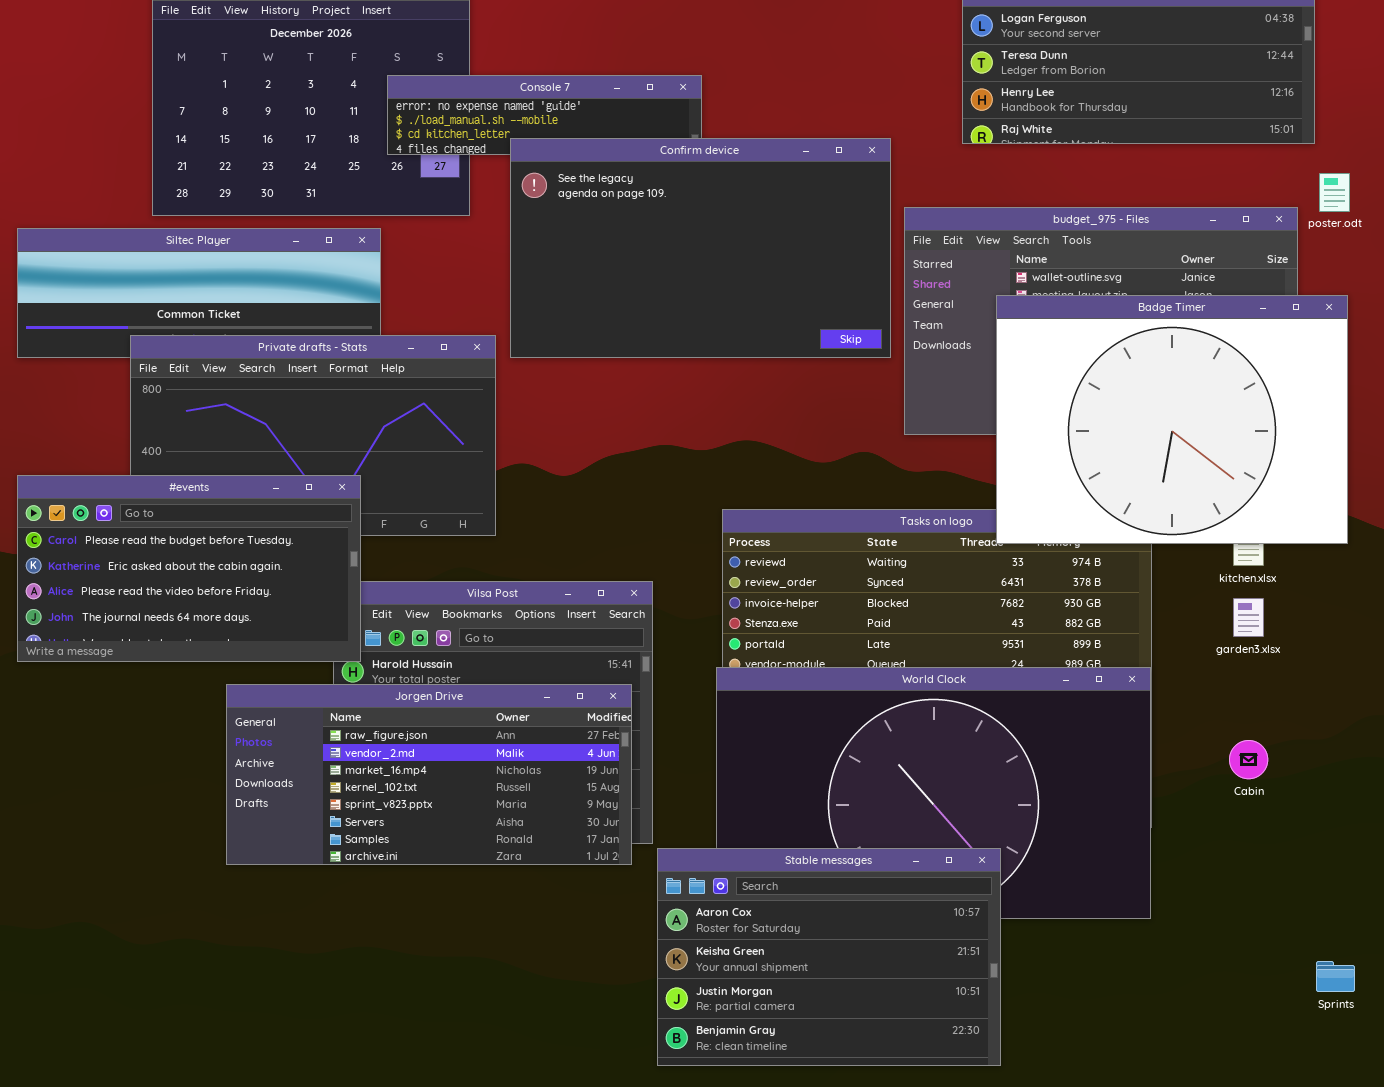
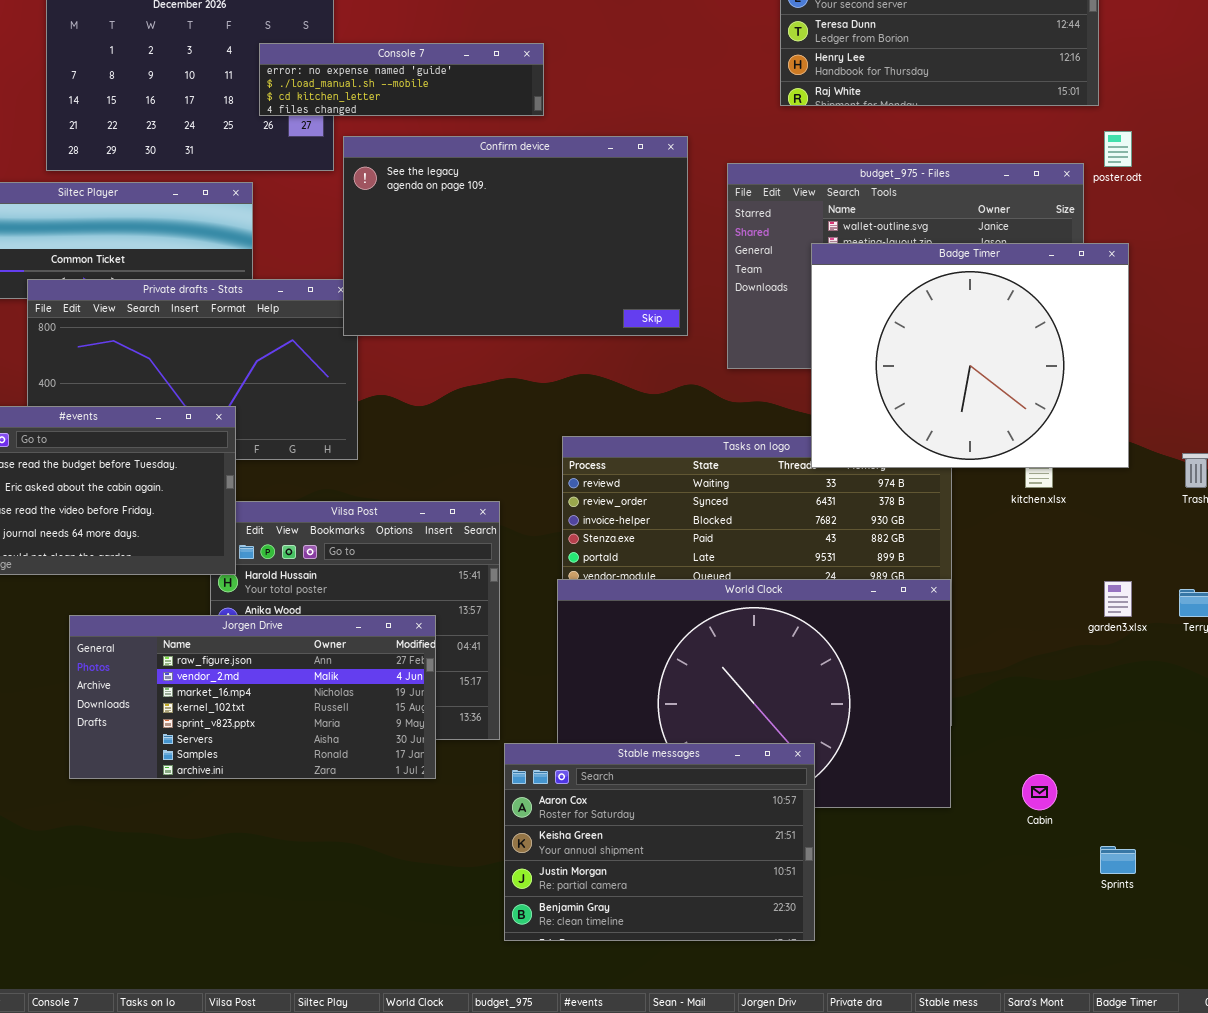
Confirm device: [510,138,891,358] -> [343,136,688,336], moved
garden3.xlsx: [1233,598,1264,637] -> [1104,581,1132,617], moved
Jorgen Drive: [226,684,632,865] -> [69,615,436,779], moved
Cabin: [1229,740,1268,779] -> [1022,774,1057,810], moved

